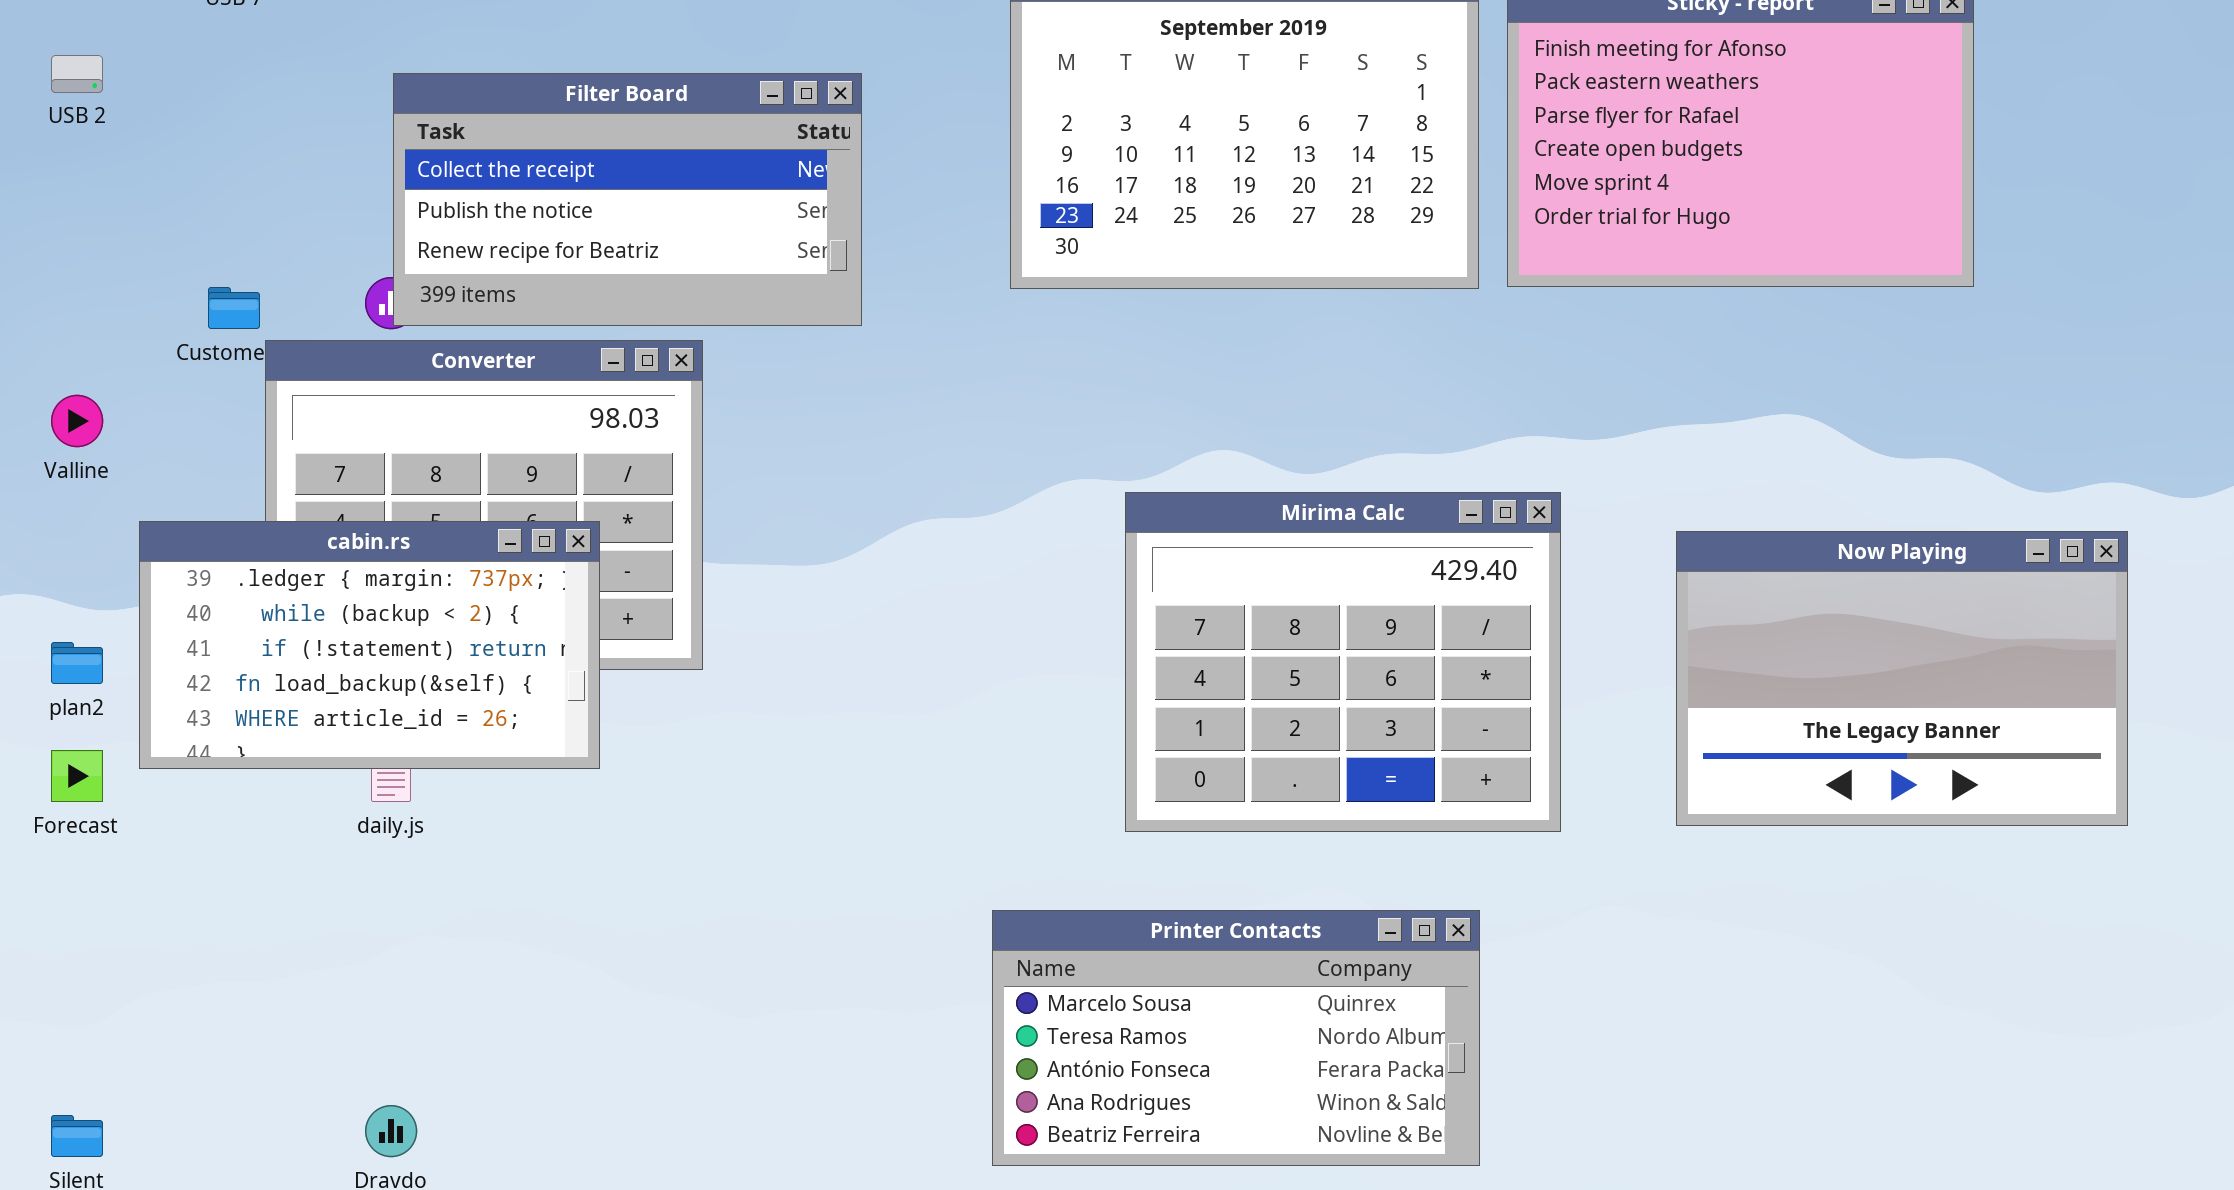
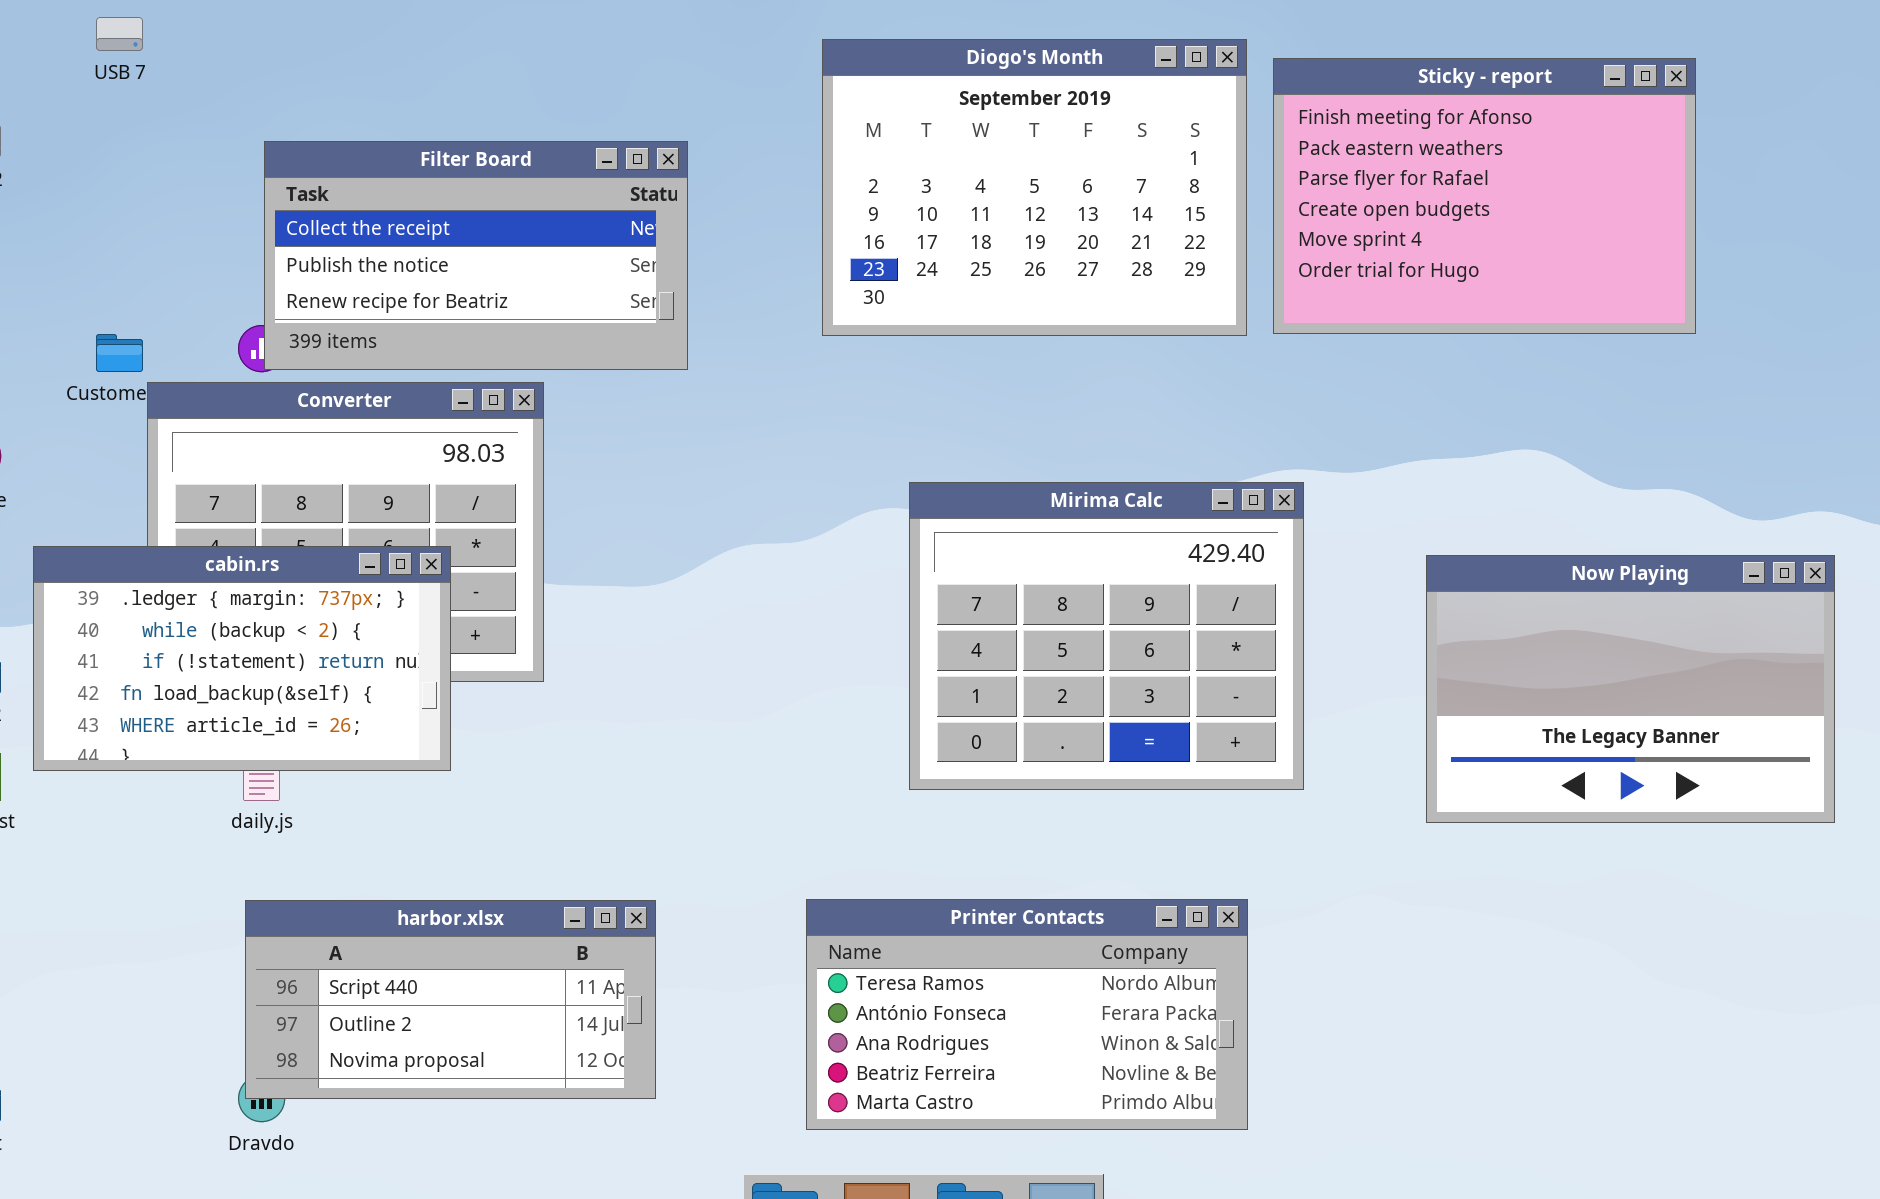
Mirima Calc: [1125,492,1561,832] -> [909,482,1304,790], moved
Printer Contacts: [992,910,1480,1166] -> [806,899,1248,1130], scrolled down 1 row
harbor.xlsx: none -> [245,900,656,1099], opened

